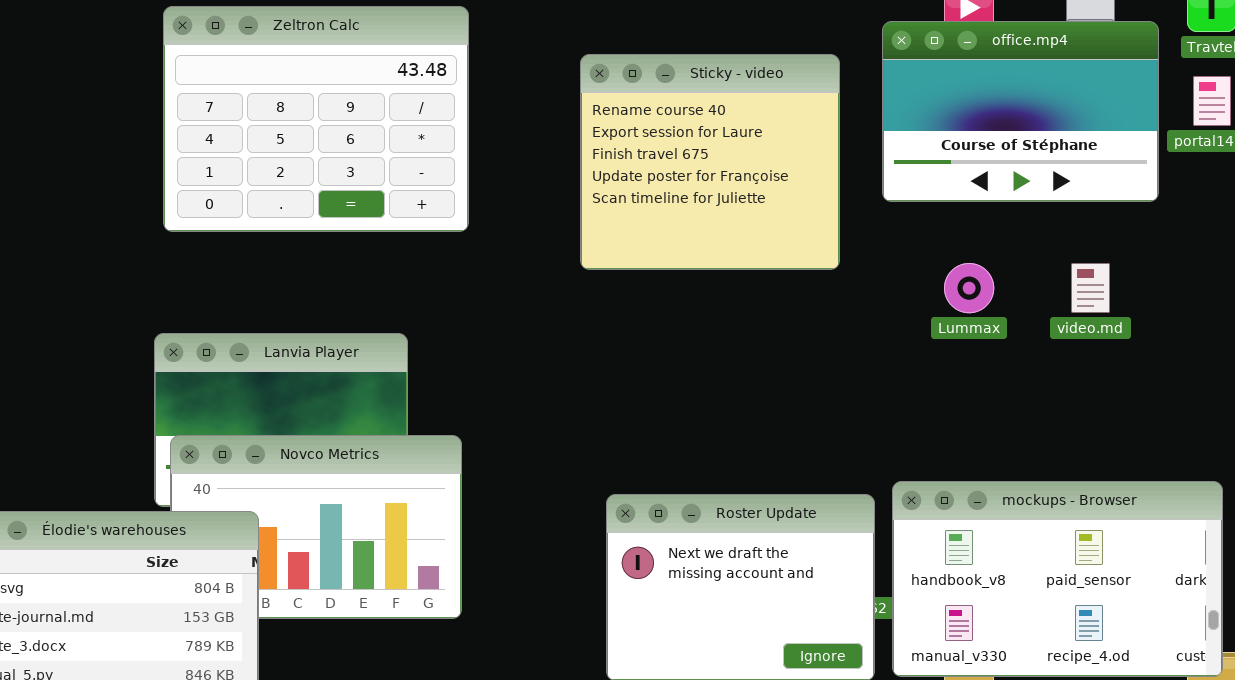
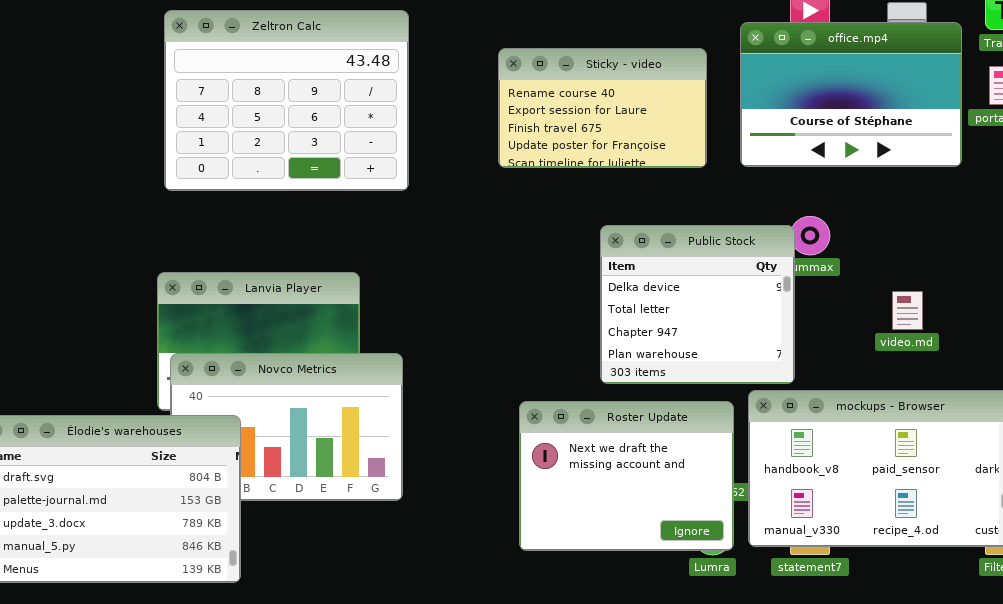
Sticky - video: [580,54,840,270] -> [498,48,707,168], resized
video.md: [1071,263,1110,313] -> [892,291,923,330], moved
Public Stock: none -> [600,225,795,384], opened

